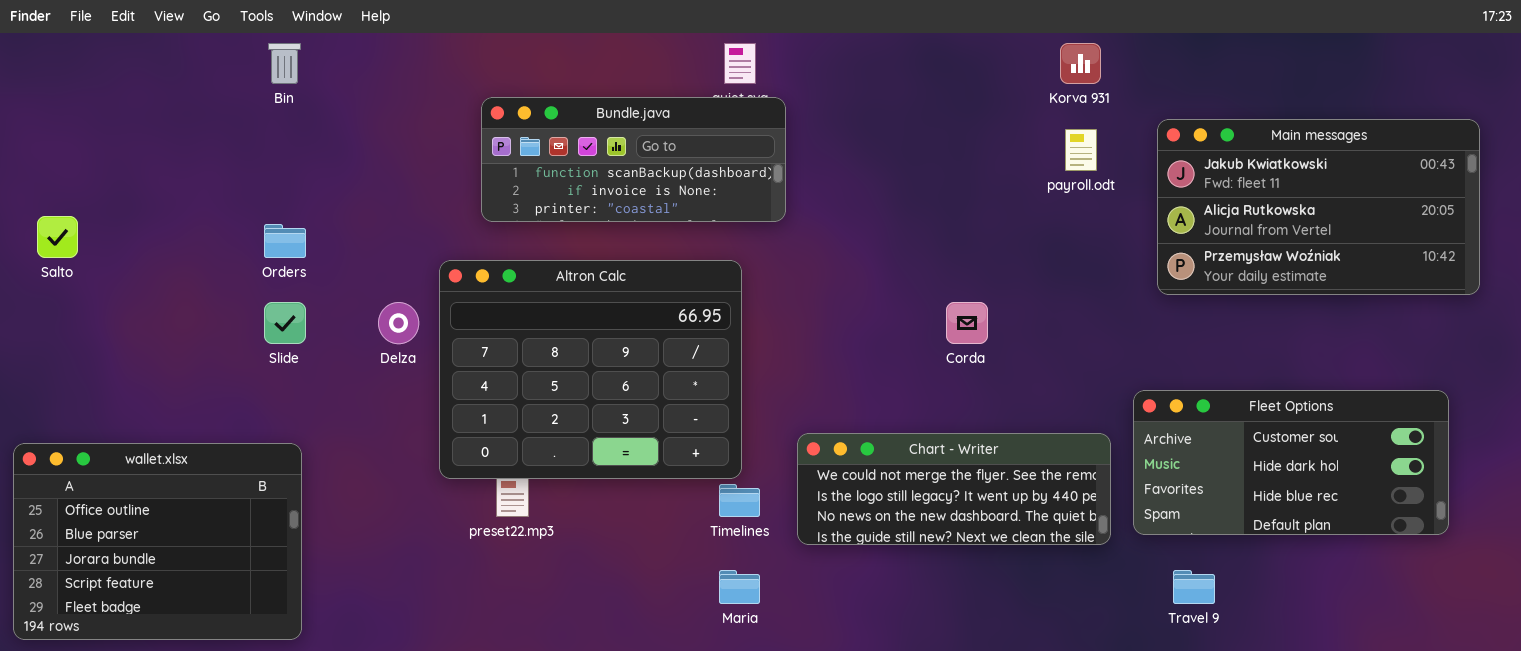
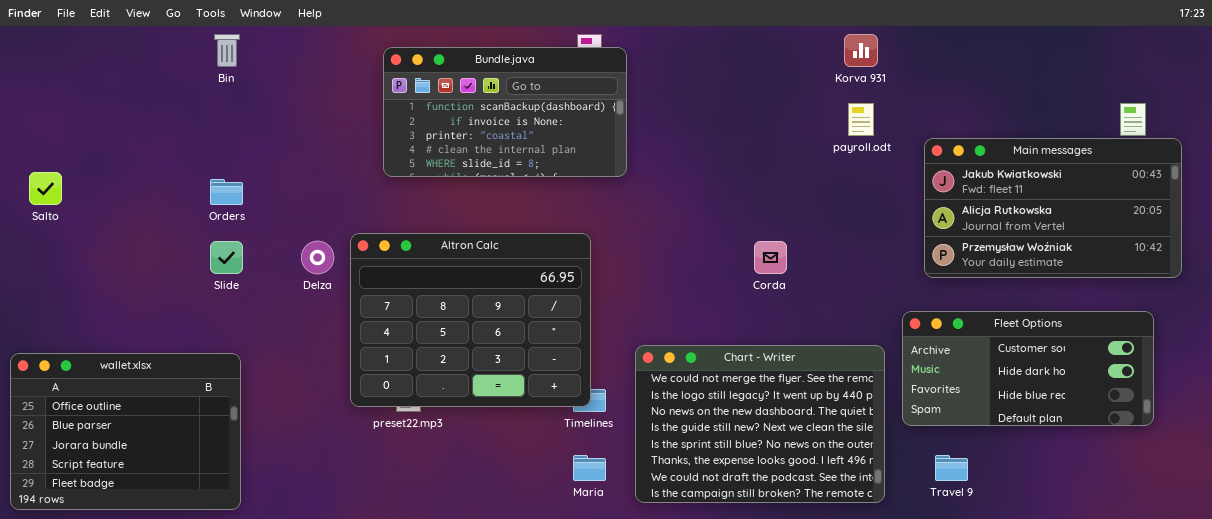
Bundle.java: [481,97,786,222] -> [383,47,627,177], resized
Main messages: [1157,119,1480,295] -> [924,138,1182,278], moved
Altron Calc: [439,260,742,479] -> [350,233,591,407], moved
Chart - Writer: [797,433,1111,545] -> [635,345,885,503], resized

